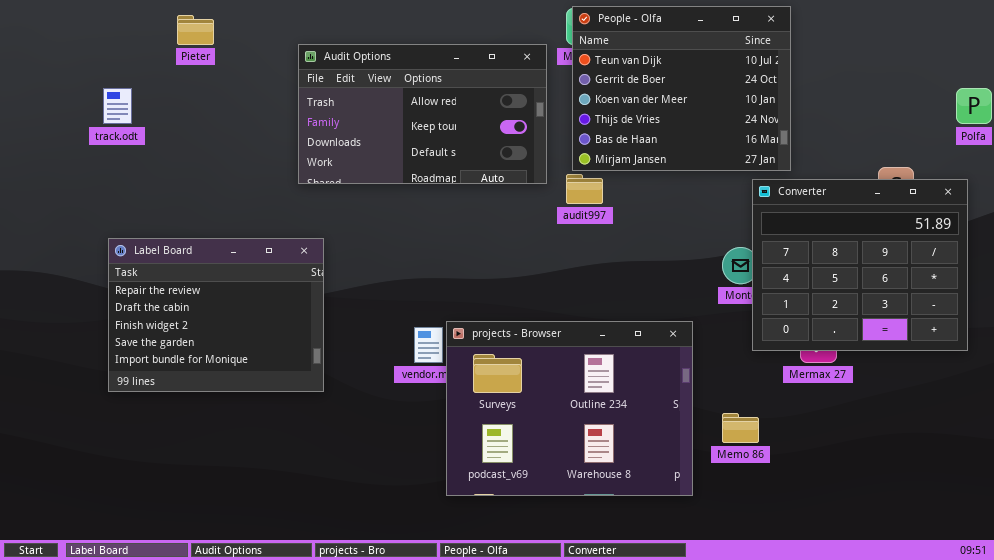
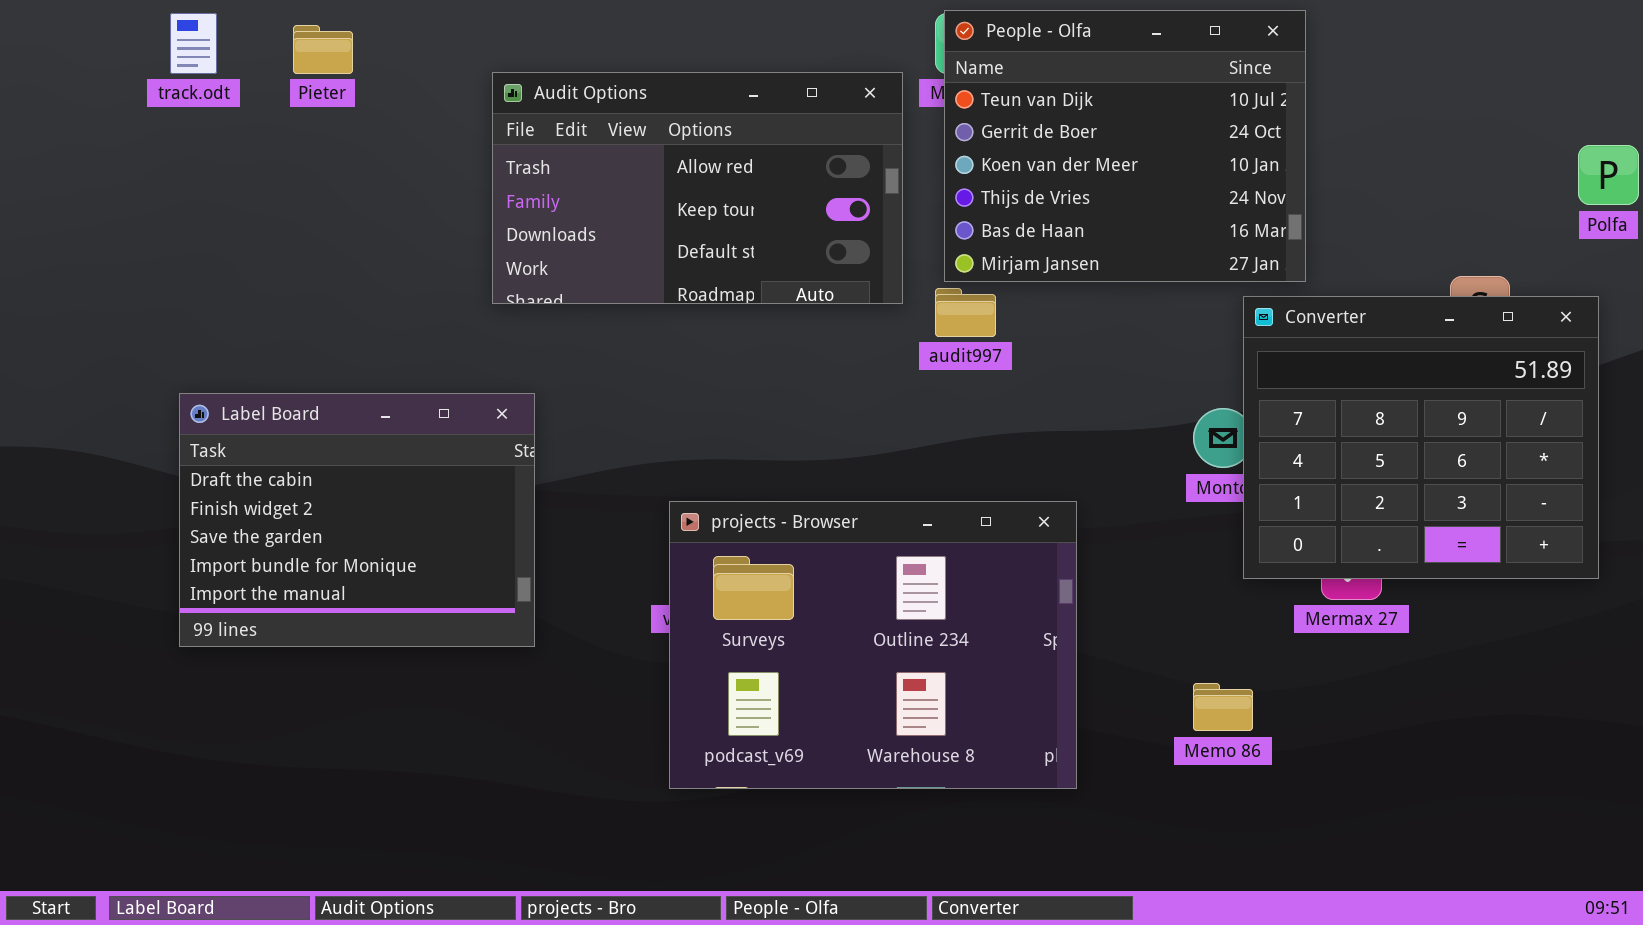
track.odt: [103,88,132,124] -> [170,13,217,74], moved
Label Board: [108,238,324,392] -> [179,393,535,647], scrolled down 1 row
projects - Browser: [446,321,693,496] -> [669,501,1077,789], moved

